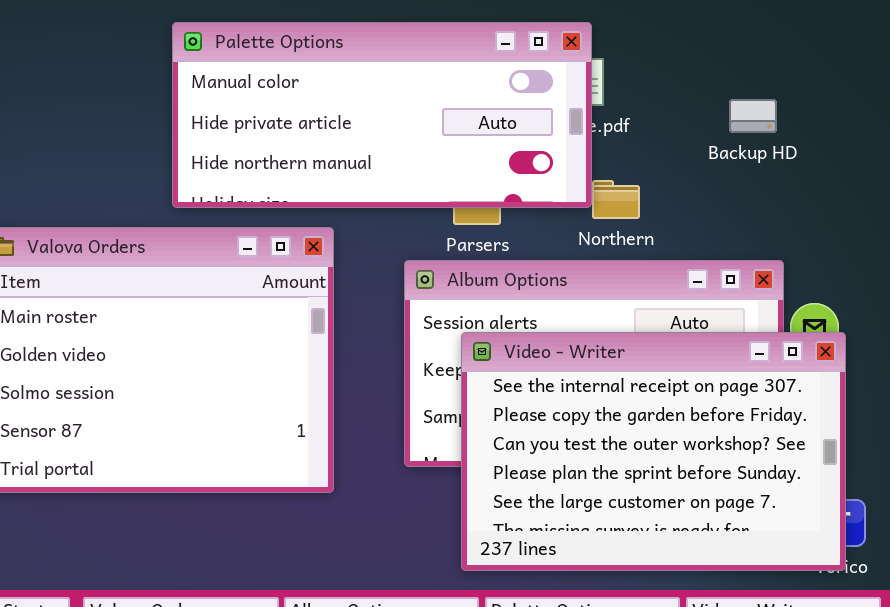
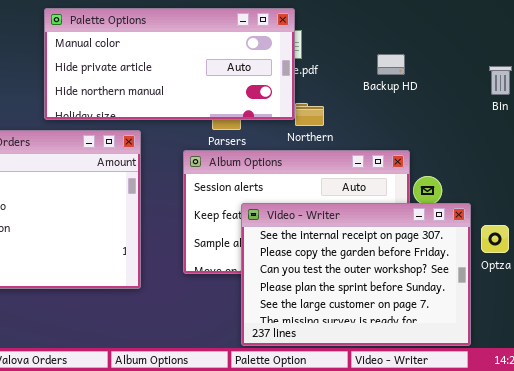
Video - Writer: [461,332,846,571] -> [241,203,471,346], moved

